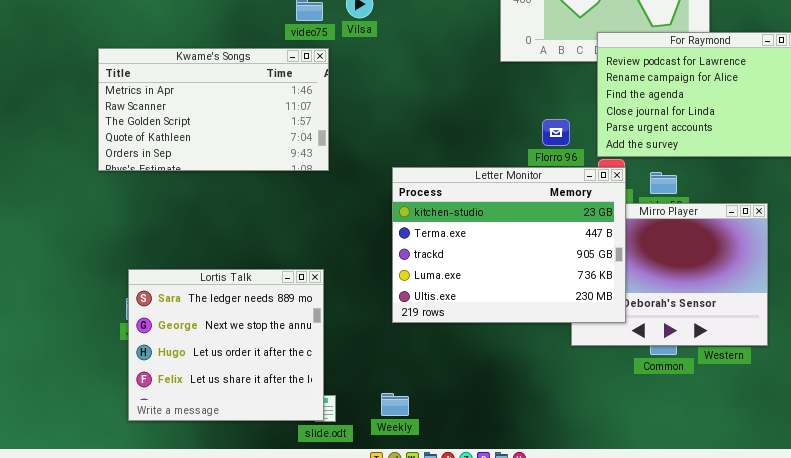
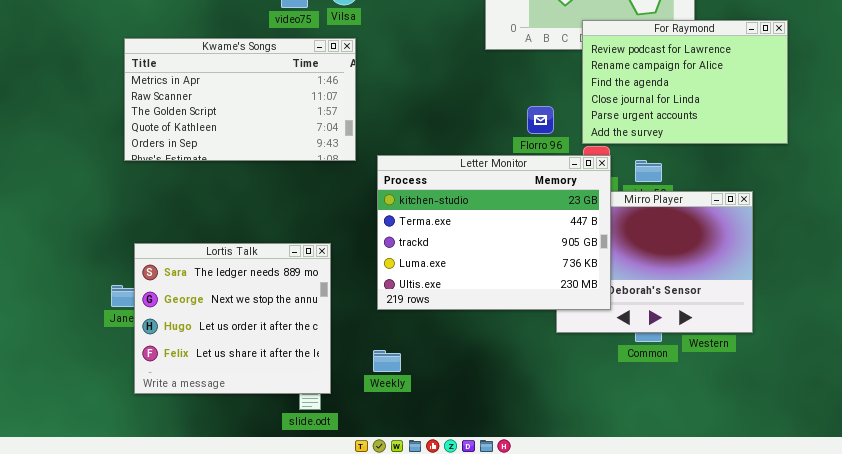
Kwame's Songs: [98,48,329,171] -> [124,38,356,161], moved
Lortis Talk: [128,269,324,421] -> [134,243,331,394], moved
Weekly: [381,393,409,416] -> [373,350,401,372], moved

